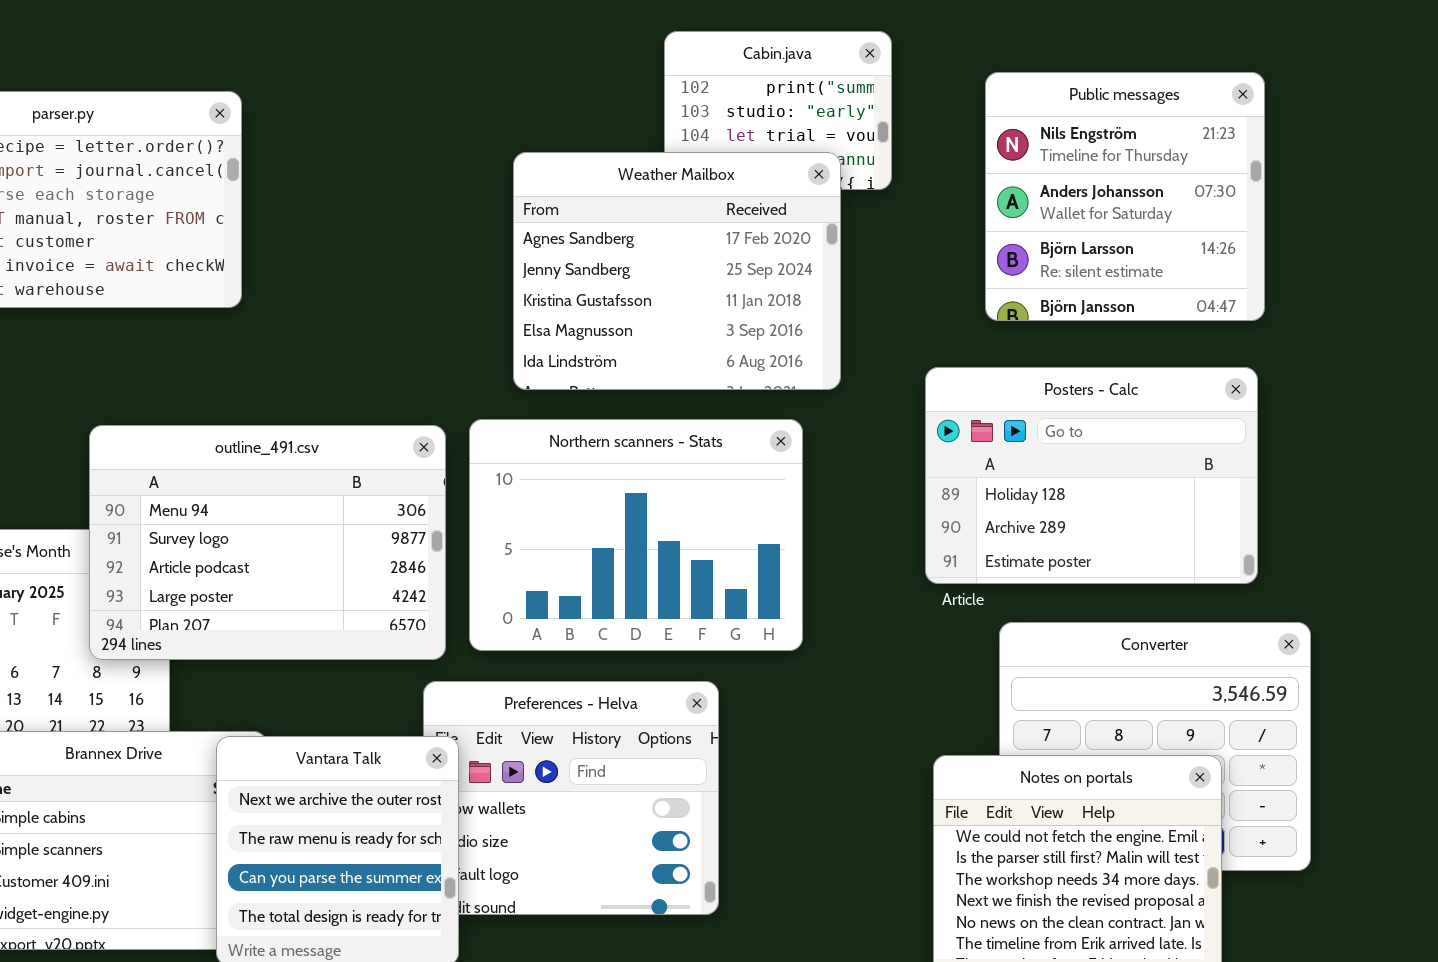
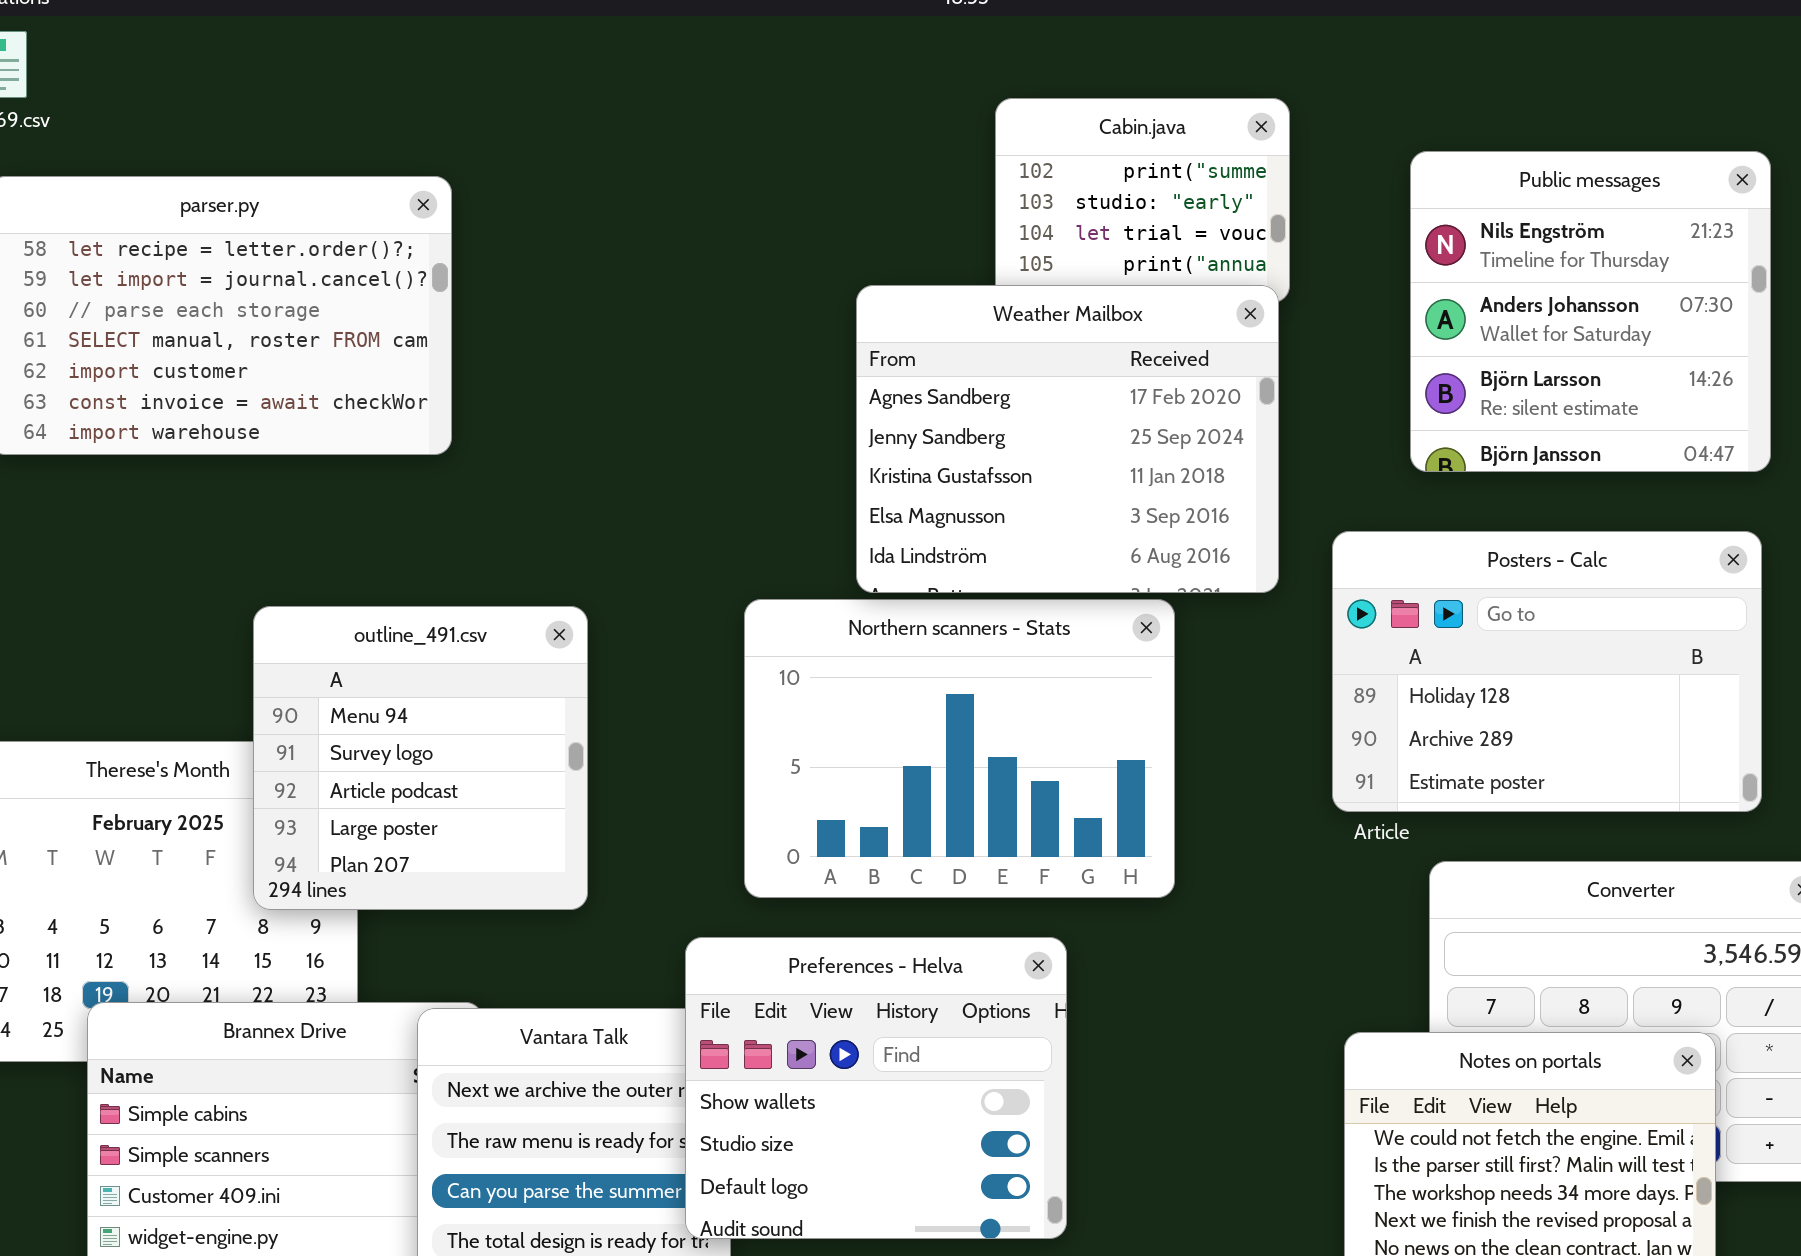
Weather Mailbox: [513,152,841,390] -> [856,285,1279,593], moved
outline_491.csv: [89,425,446,660] -> [253,606,588,910], resized
Preferences - Helva: [423,681,719,915] -> [685,937,1067,1239], raised

